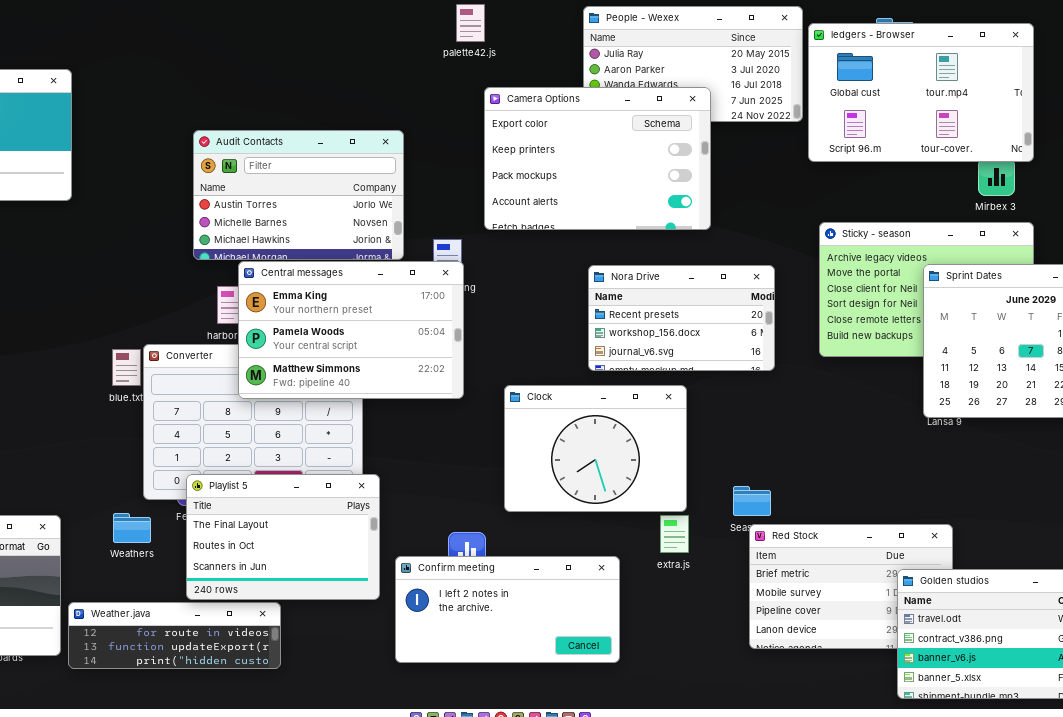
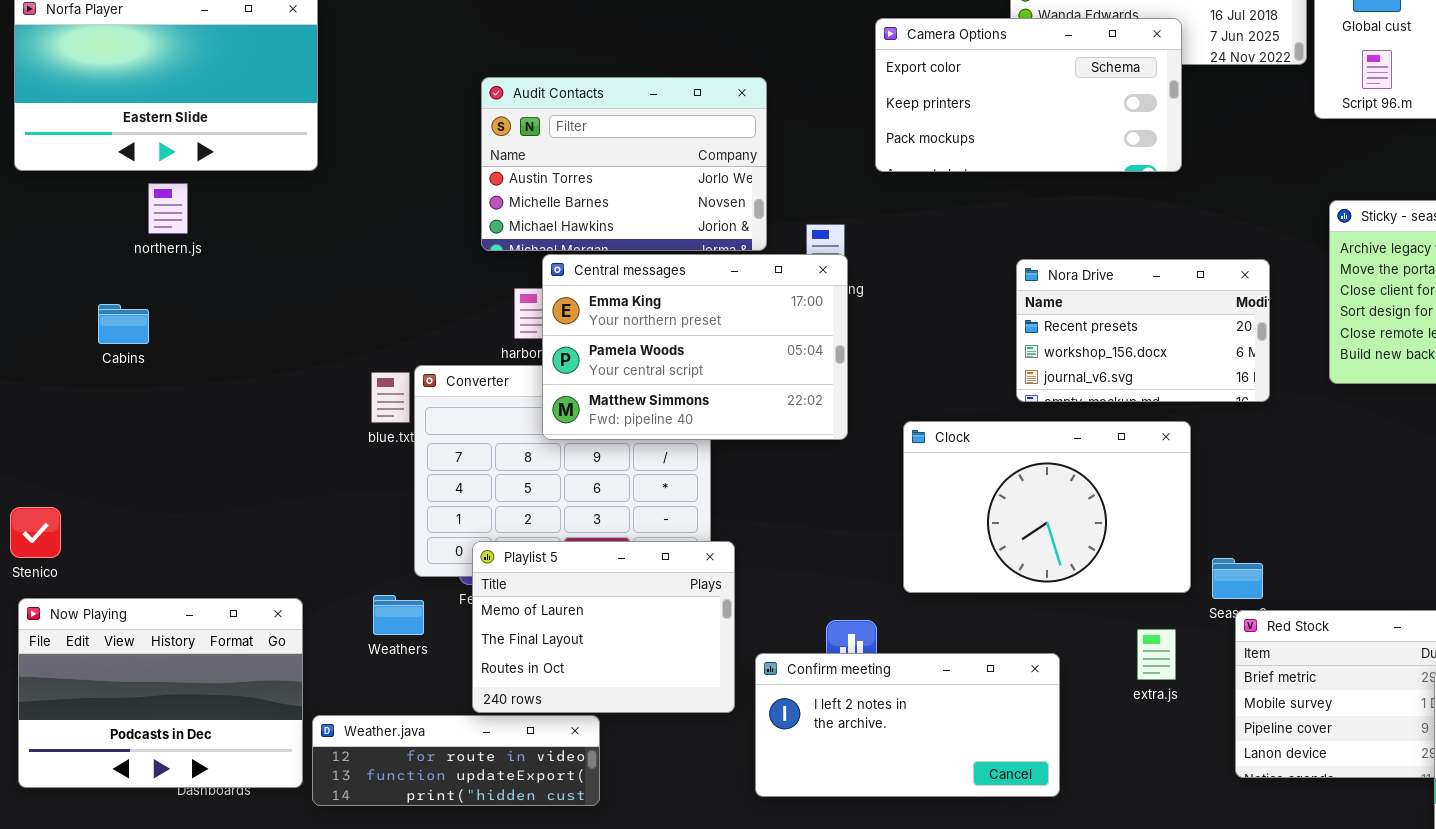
Camera Options: [484,87,711,230] -> [875,18,1182,172], resized
Clock: [504,385,687,512] -> [903,421,1191,593], resized
Playlist 5: [186,474,380,600] -> [472,541,735,713], scrolled up 1 row
extra.js: [660,515,689,553] -> [1137,629,1176,680], moved

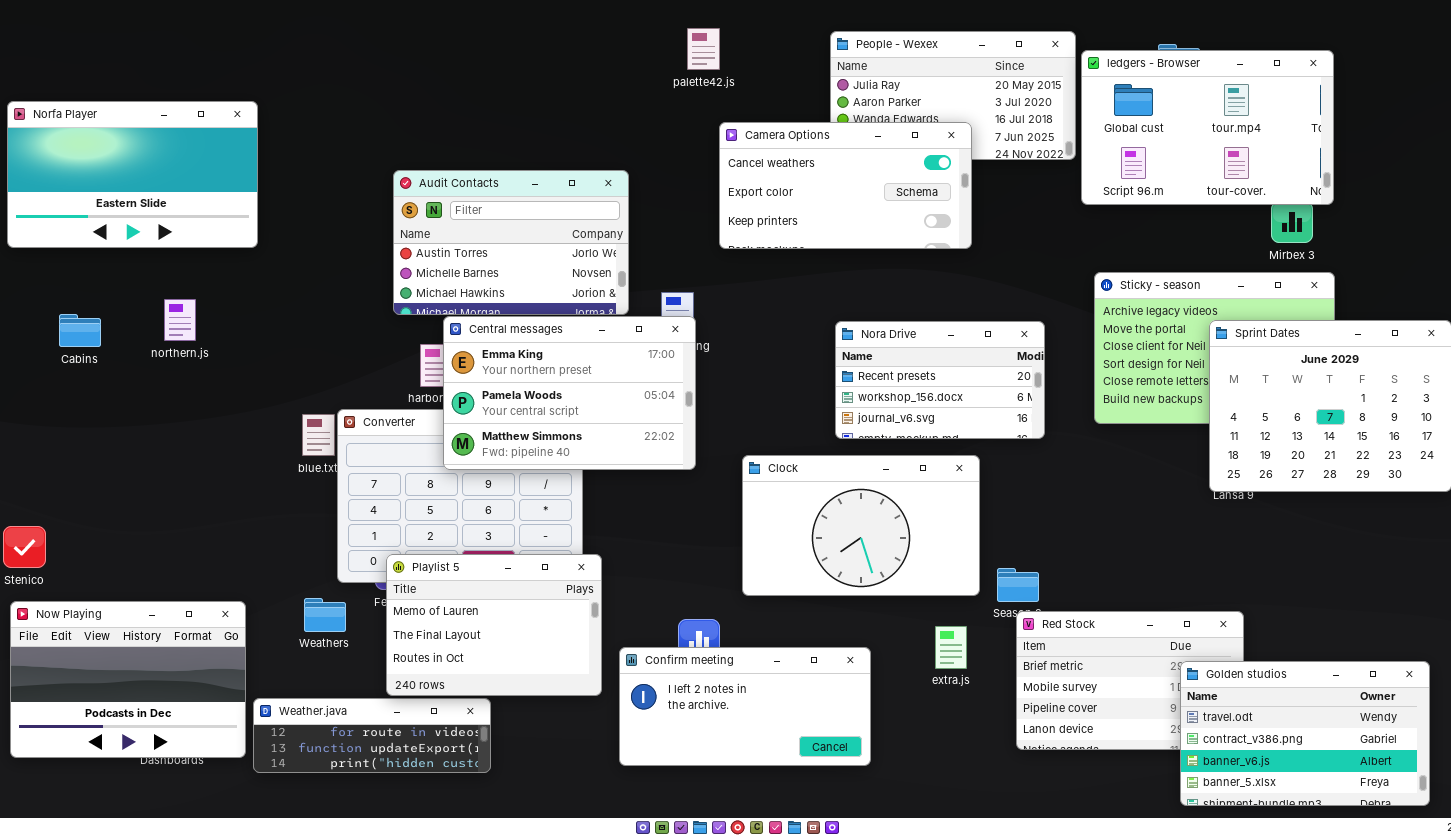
Camera Options: [875,18,1182,172] -> [719,122,972,249], scrolled up 1 row
northern.js: [148,183,188,234] -> [164,299,196,341], moved
Cabins: [98,304,149,344] -> [59,314,101,347], moved

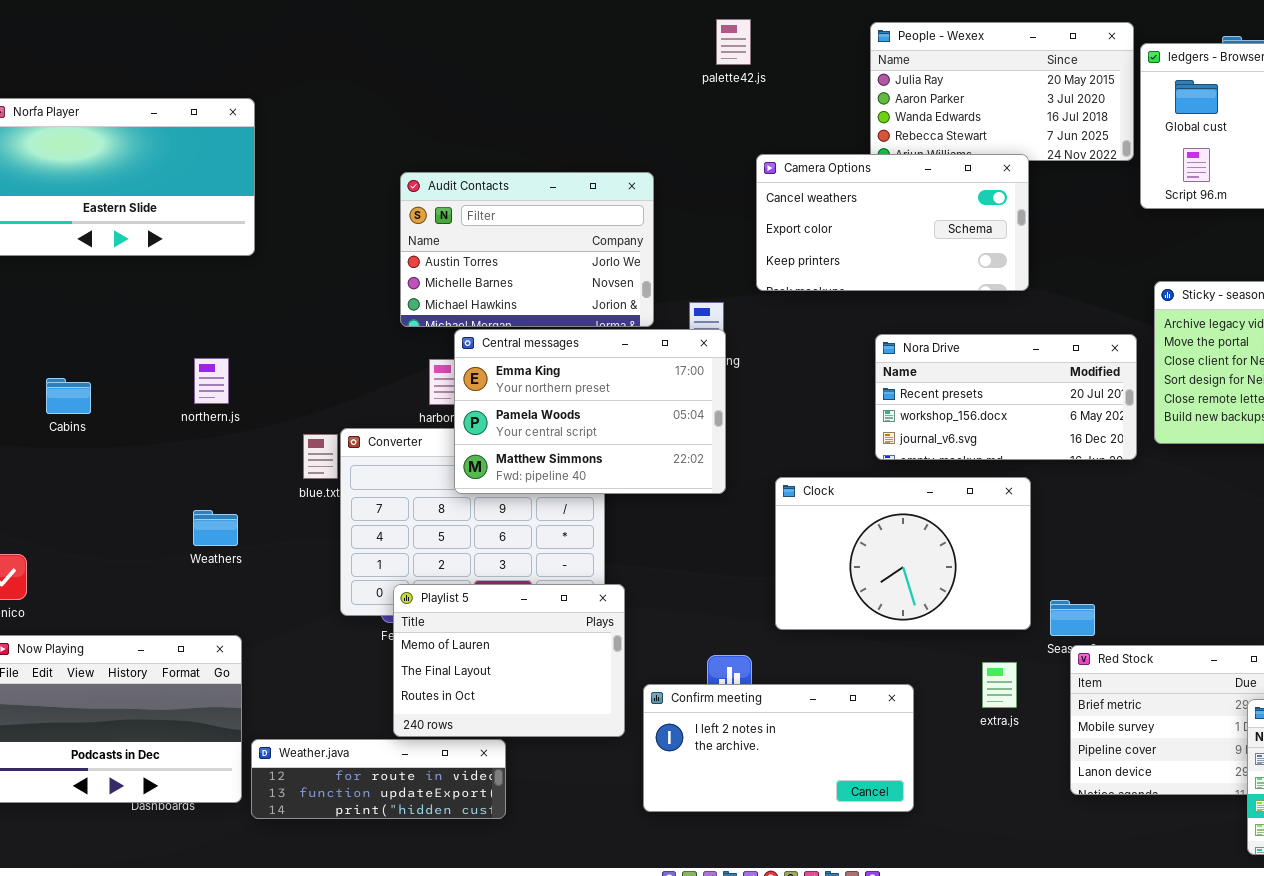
Camera Options: [719,122,972,249] -> [756,154,1029,291], moved
northern.js: [164,299,196,341] -> [194,358,229,404], moved
Cabins: [59,314,101,347] -> [46,378,91,414], moved
Nora Drive: [835,321,1045,439] -> [875,334,1137,460], resized
Weathers: [304,598,346,632] -> [193,510,238,546], moved

